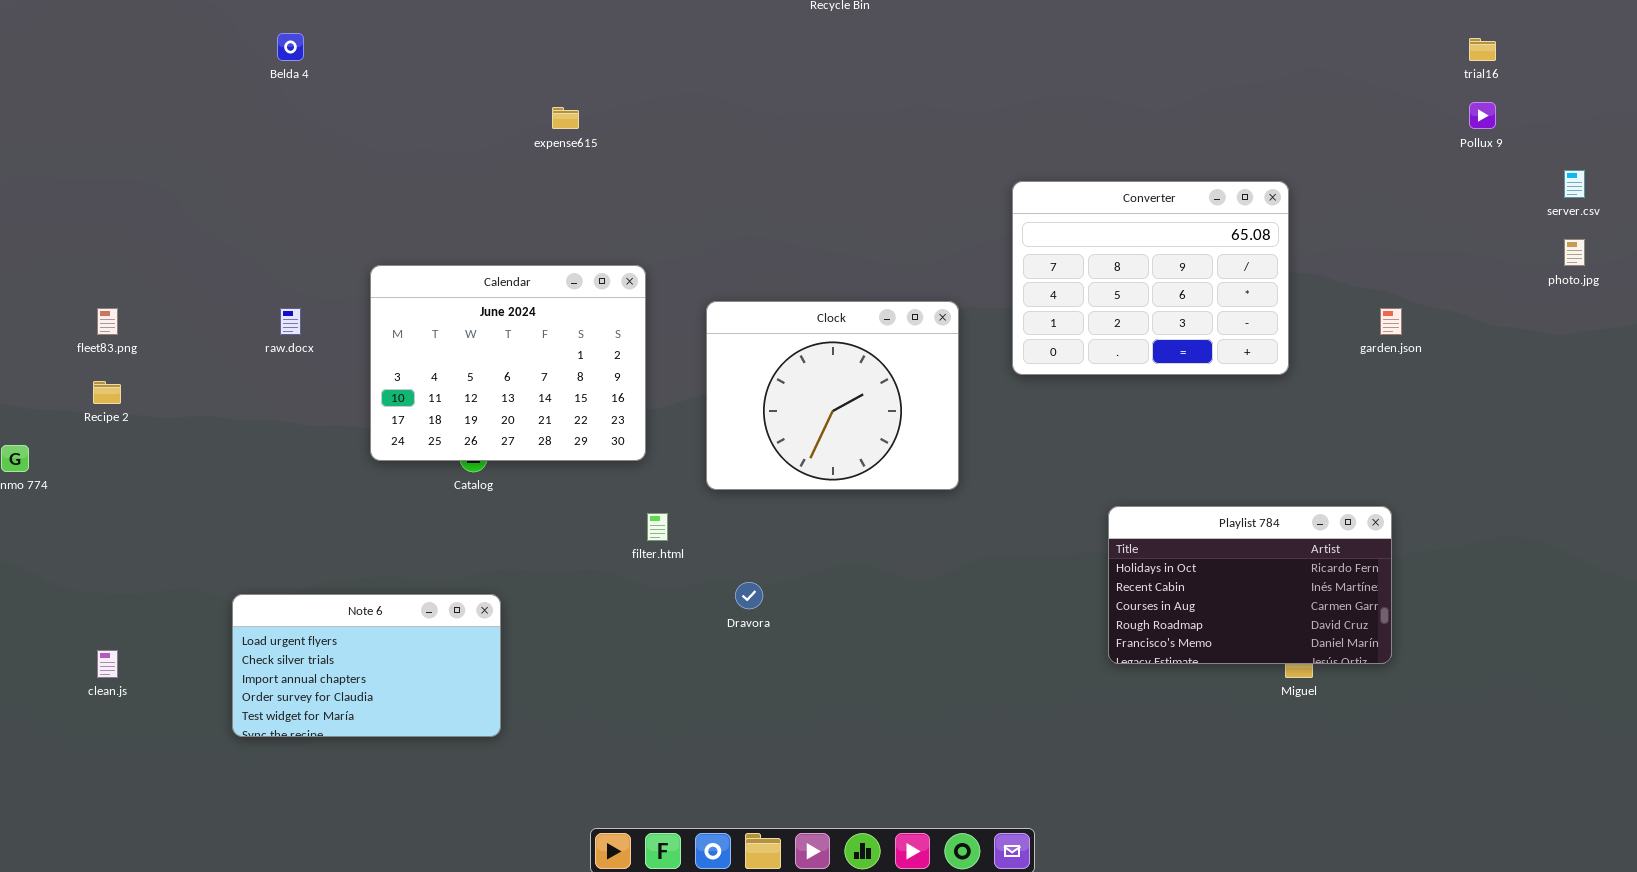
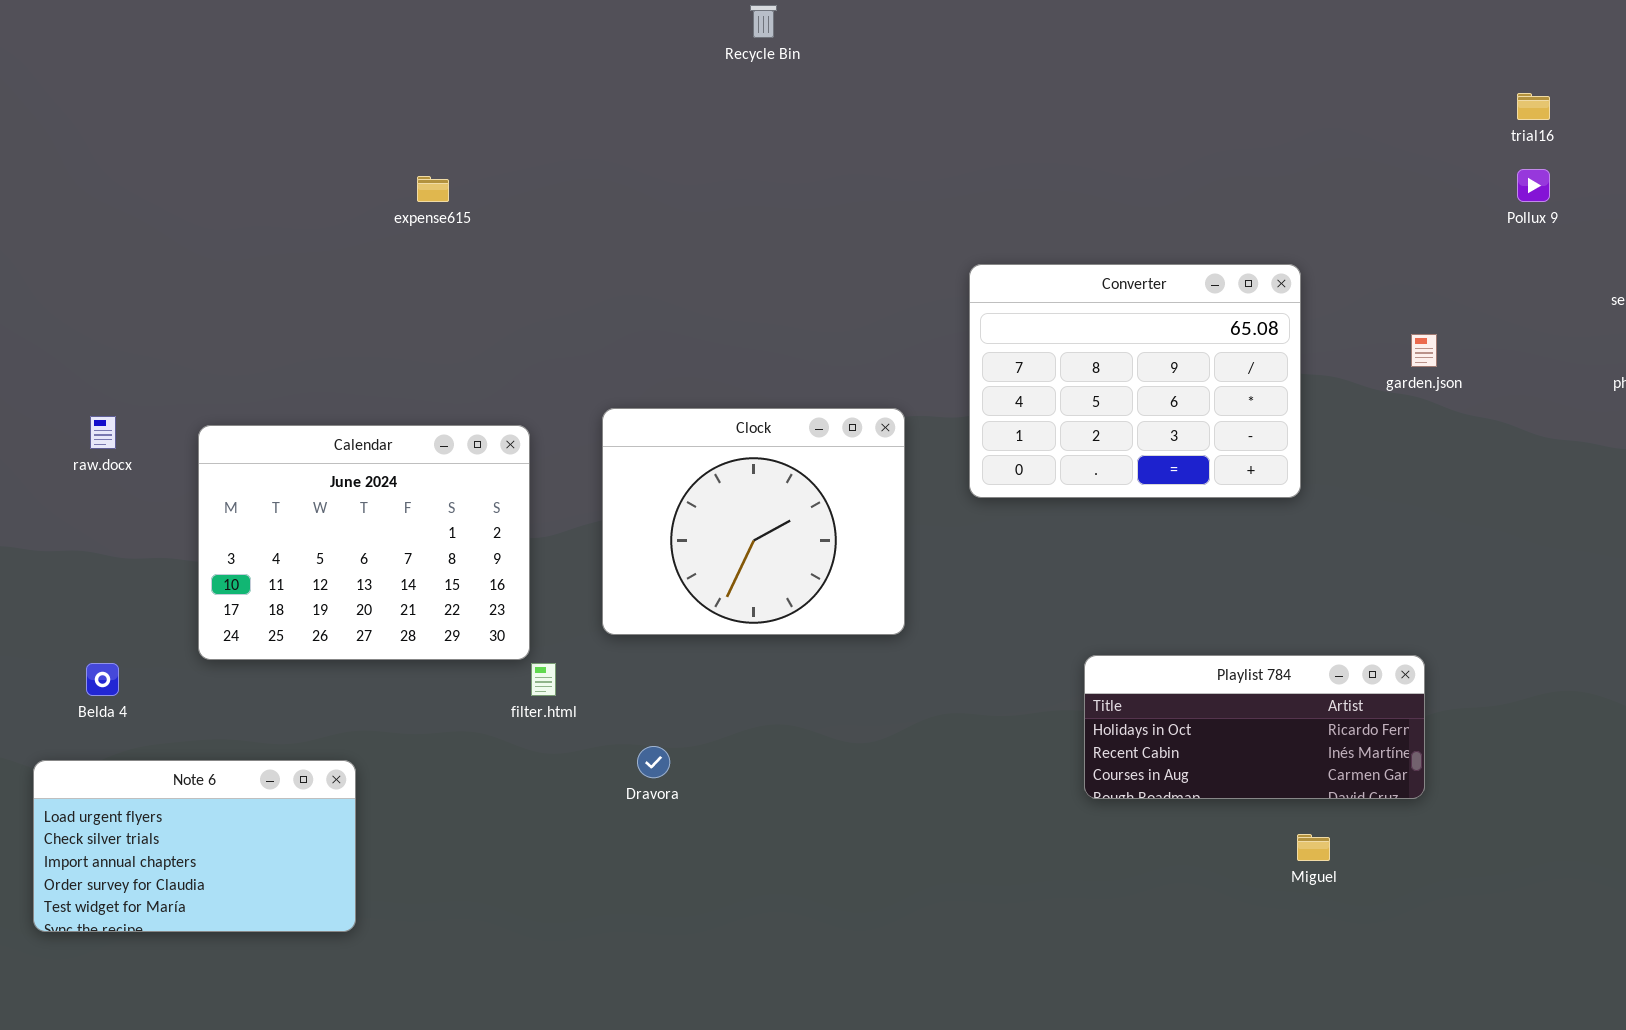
Belda 4: [277,33,304,61] -> [86,663,119,696], moved
Calendar: [370,265,646,461] -> [198,425,530,660], moved
garden.json: [1380,308,1402,335] -> [1411,334,1437,367], moved
Playlist 784: [1108,506,1392,664] -> [1084,655,1425,799], resized

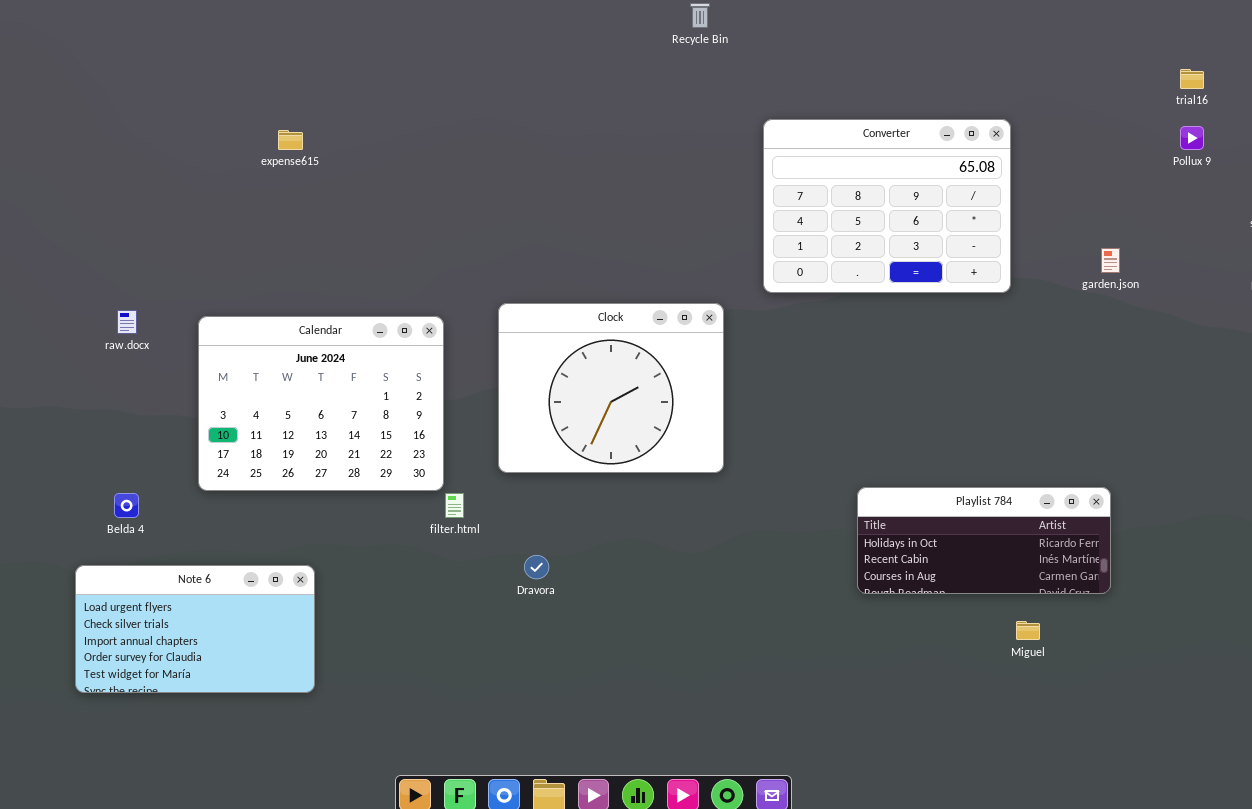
Recycle Bin: [750,5,777,38] -> [690,3,710,28], moved
expense615: [417,176,449,202] -> [278,130,303,150], moved
Converter: [969,264,1301,498] -> [763,119,1011,293], moved

